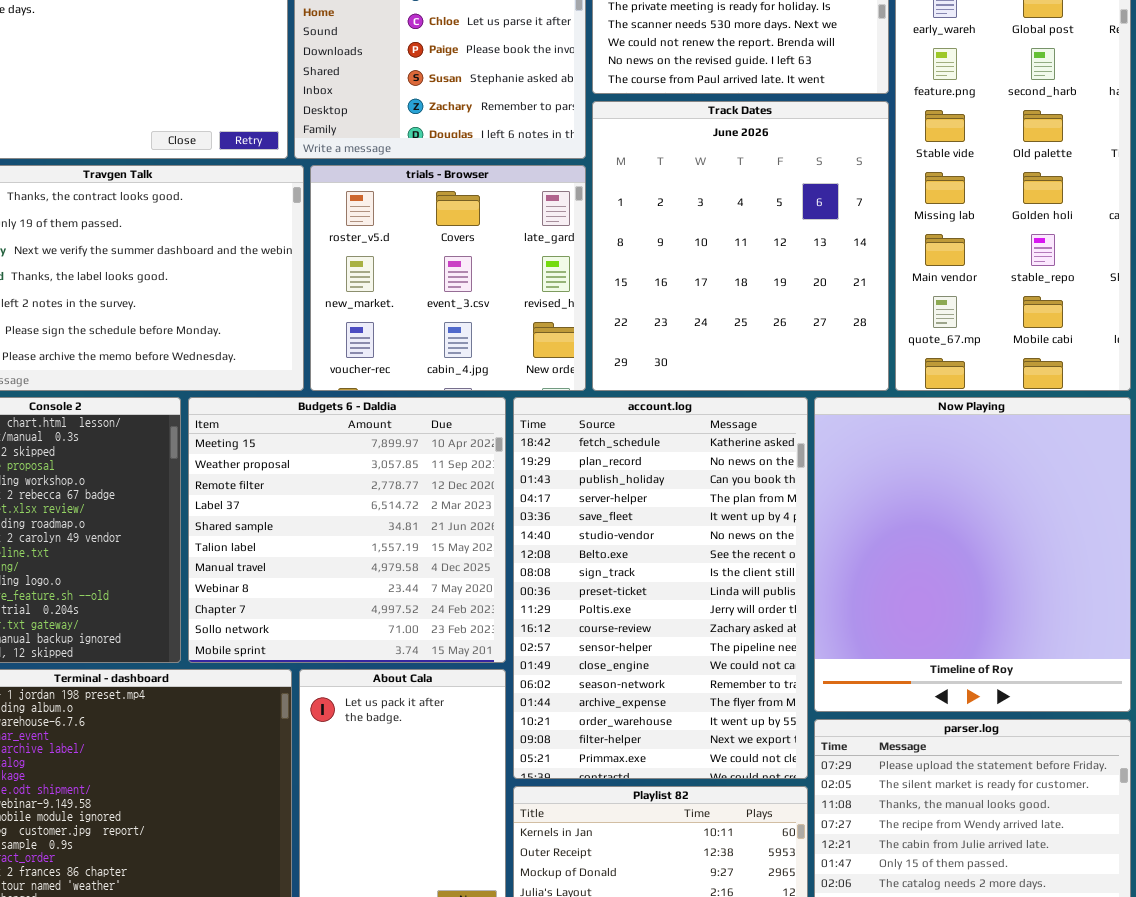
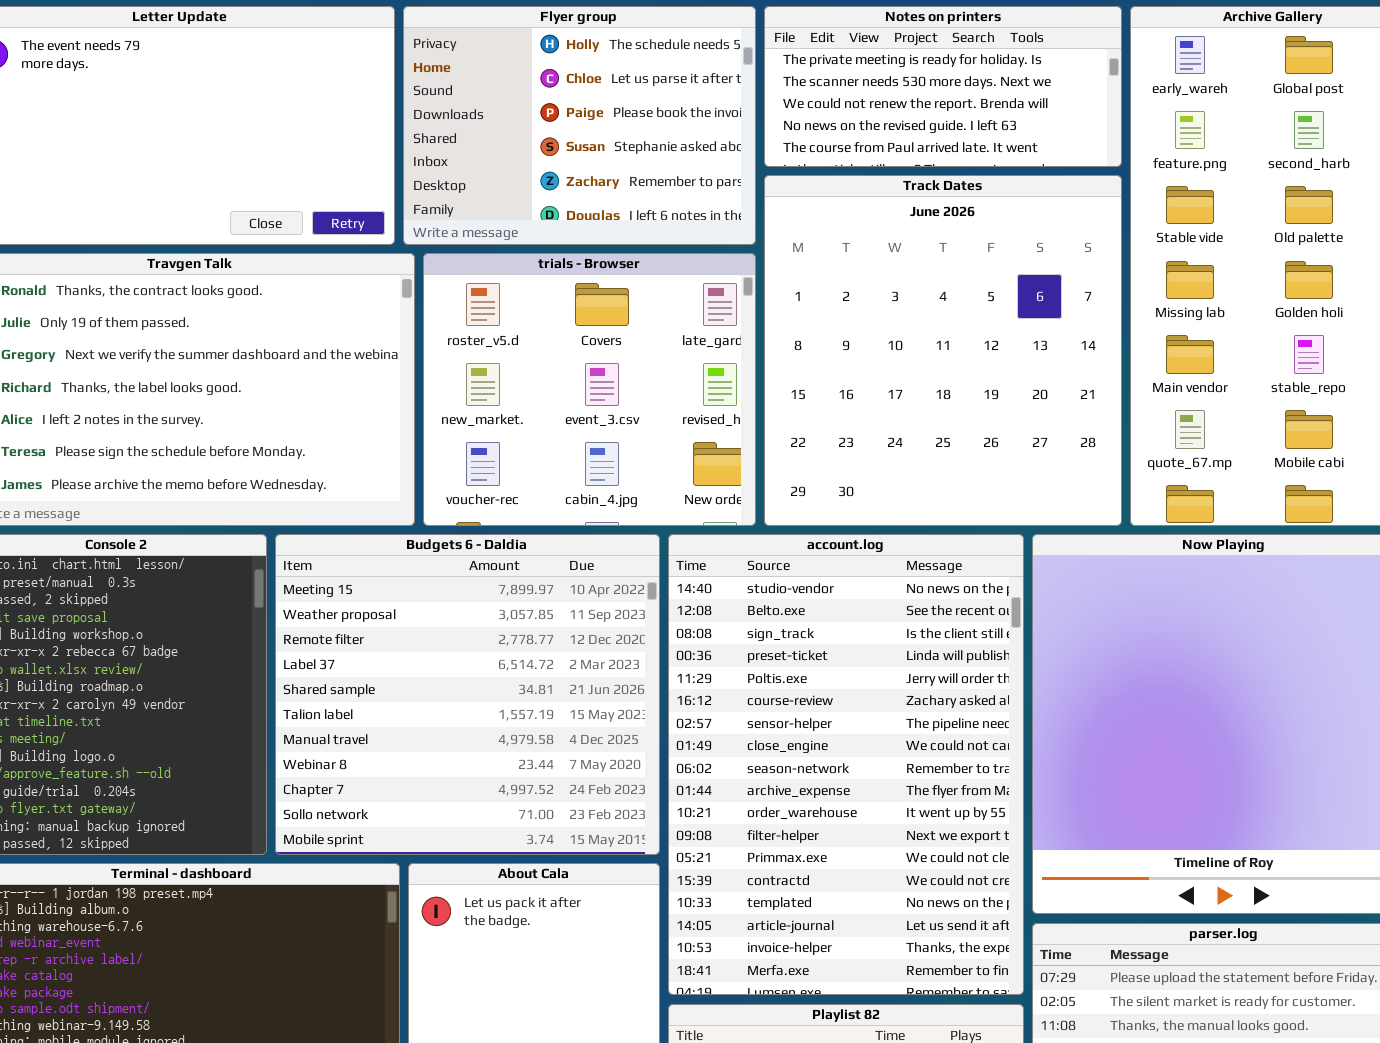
account.log: [513,397,808,779] -> [668,534,1024,995], scrolled down 5 rows

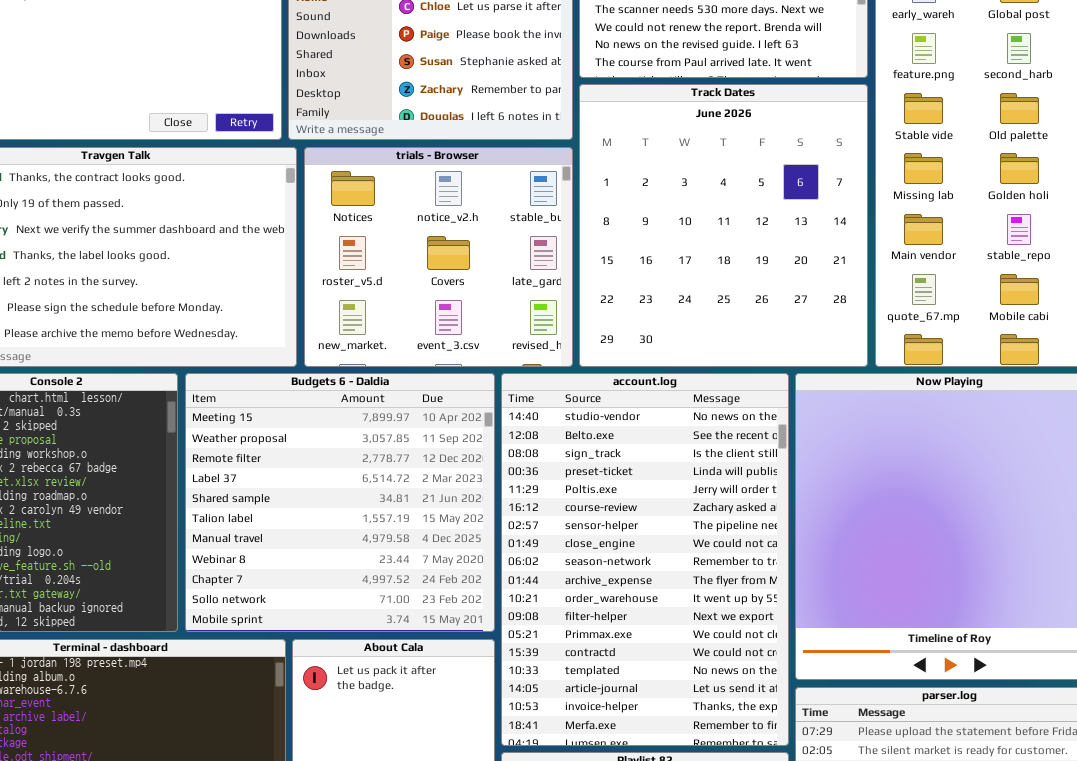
trials - Browser: [423,253,756,526] -> [304,147,573,367], scrolled up 1 row

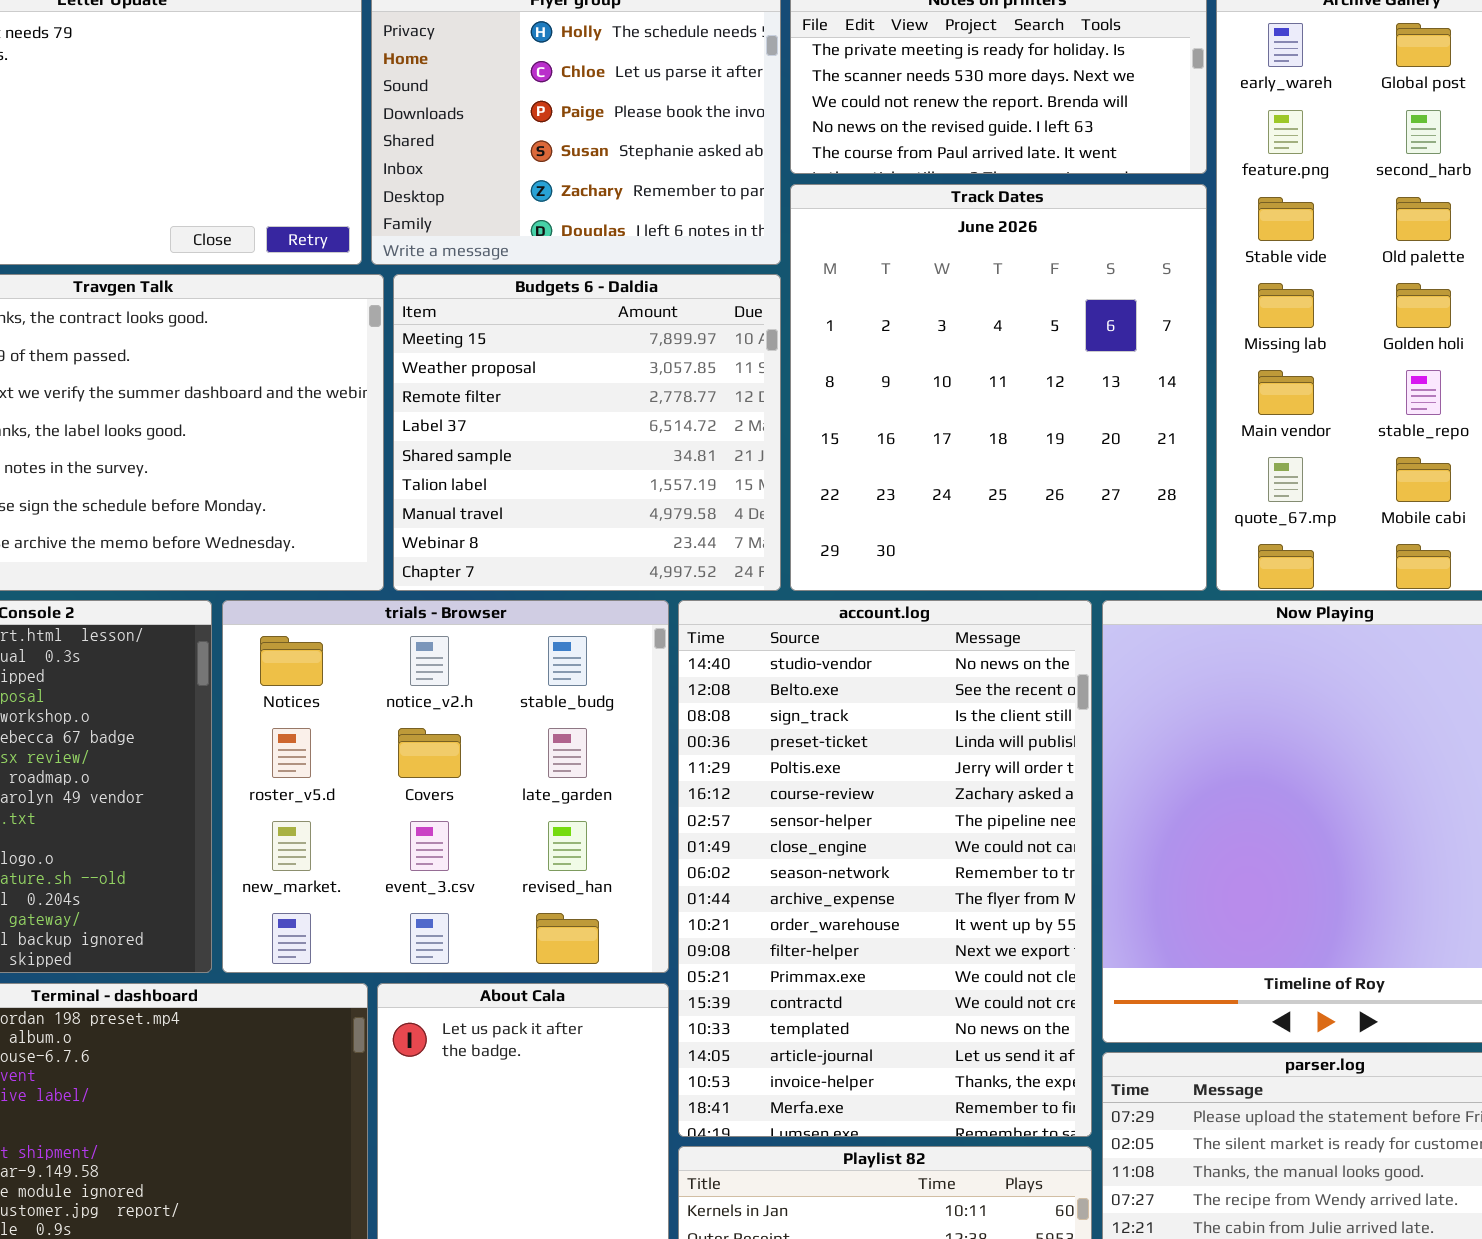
trials - Browser: [304,147,573,367] -> [222,600,669,973], moved, resized
Budgets 6 - Daldia: [185,373,495,632] -> [393,274,781,591], moved, resized

